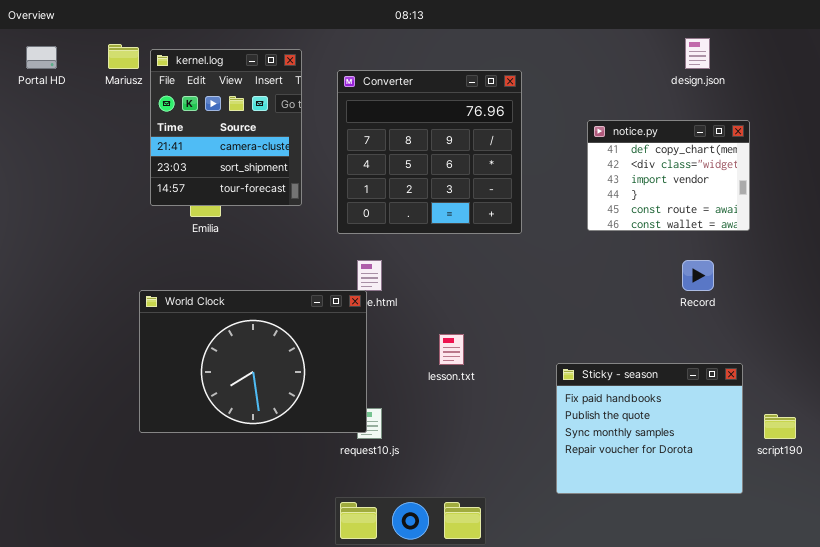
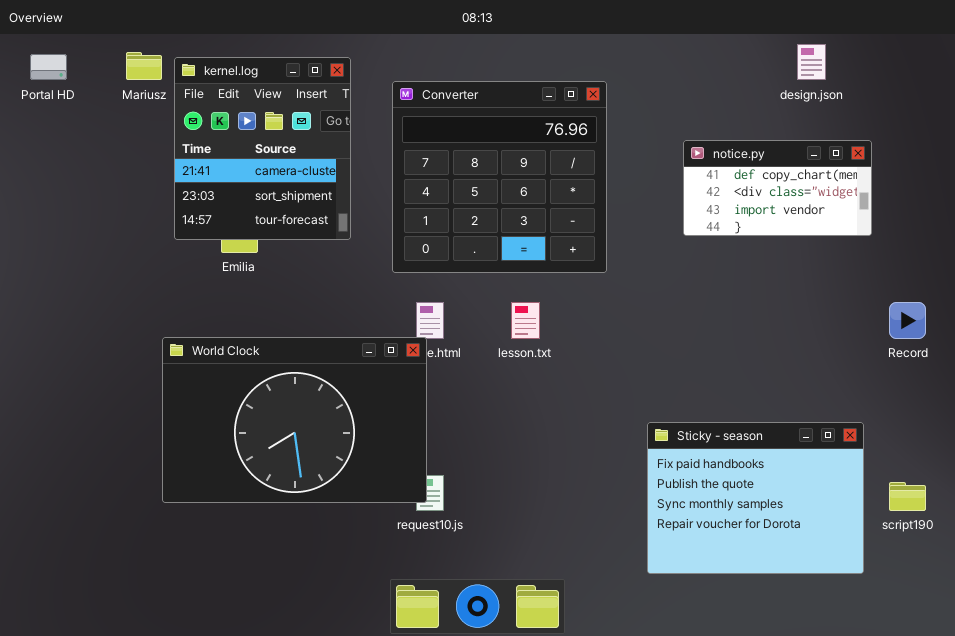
notice.py: [587,120,750,231] -> [683,140,872,236], resized
Record: [682,260,714,291] -> [889,302,926,339], moved
lesson.txt: [439,334,464,365] -> [511,302,540,339], moved

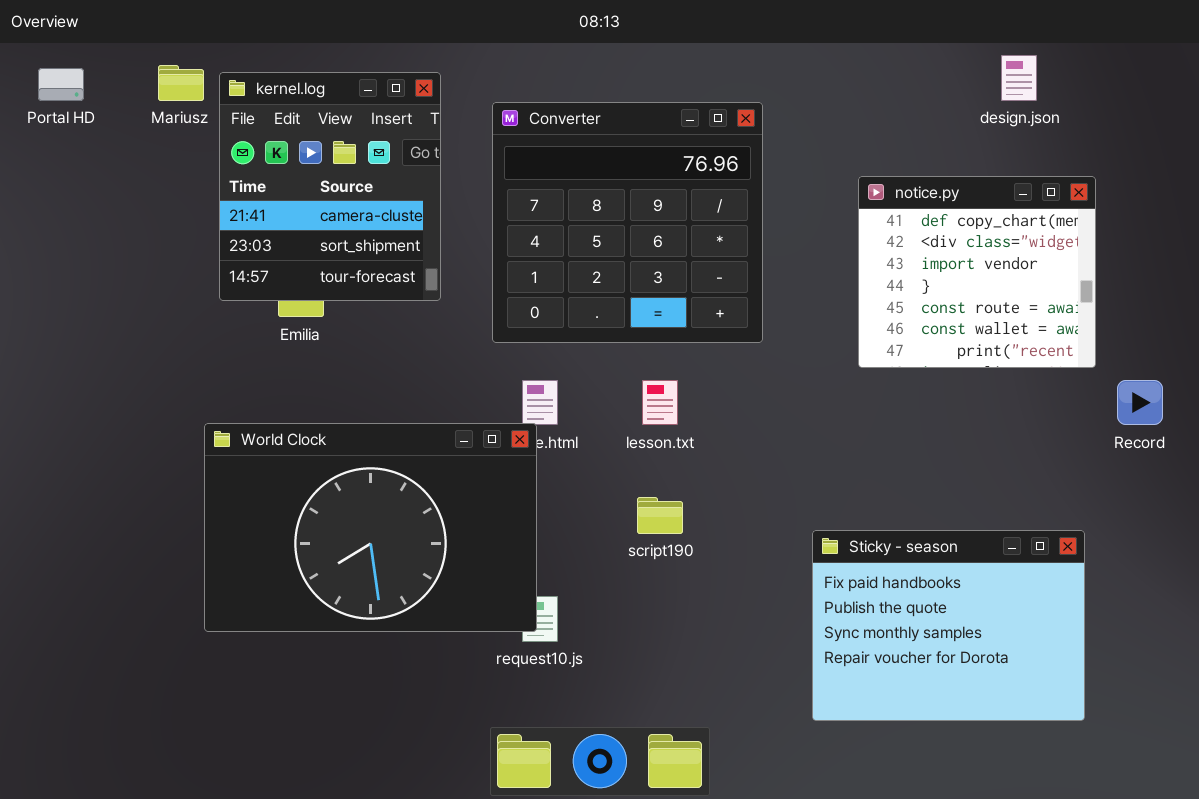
notice.py: [683,140,872,236] -> [858,176,1096,368], resized
script190: [889,482,926,511] -> [637,497,683,534], moved

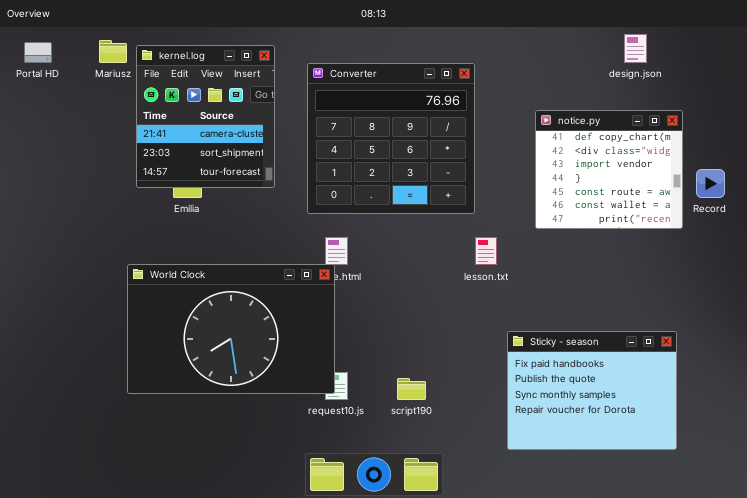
lesson.txt: [642,380,678,425] -> [475,237,497,265], moved
Record: [1117,380,1163,425] -> [696,169,725,198], moved
script190: [637,497,683,534] -> [397,378,426,400], moved

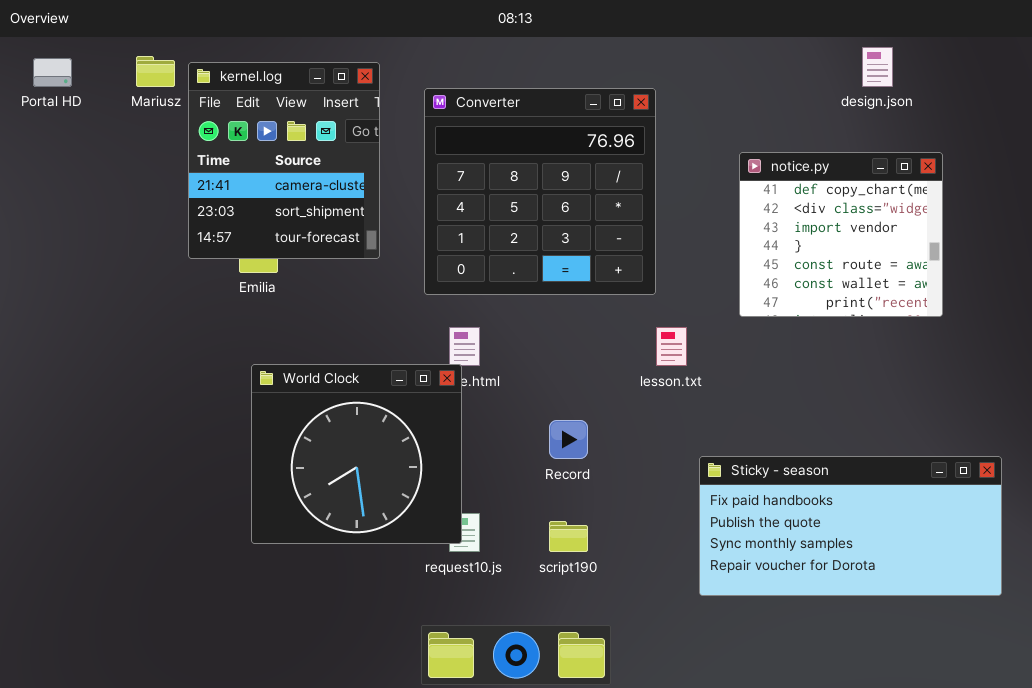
Record: [696,169,725,198] -> [549,420,588,459], moved
World Clock: [127,264,335,394] -> [251,364,462,544], resized
Sticky - season: [507,331,677,450] -> [699,456,1002,596], resized

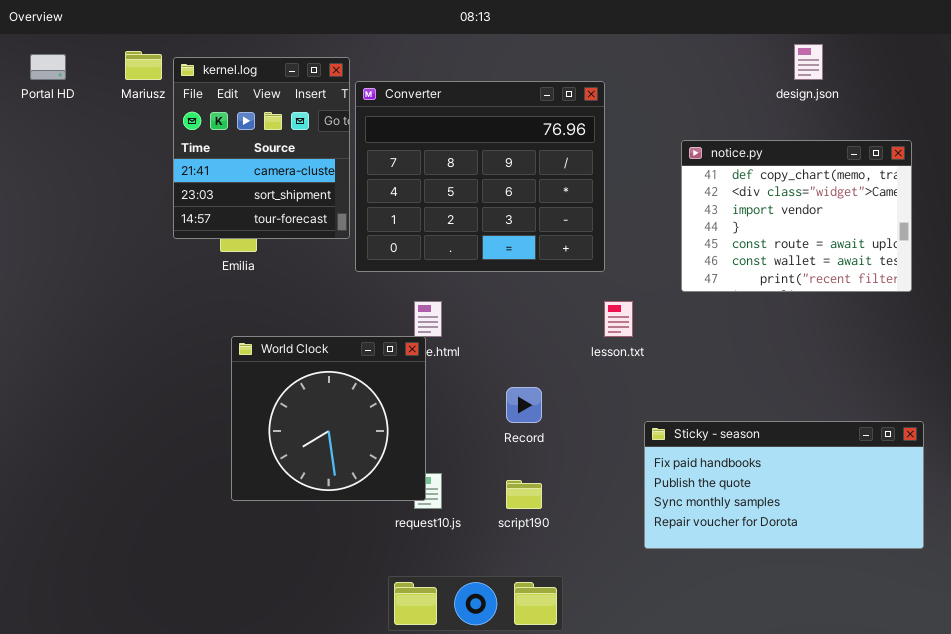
Converter: [424,88,656,295] -> [355,81,605,272], resized
notice.py: [739,152,943,317] -> [681,140,912,292], resized

